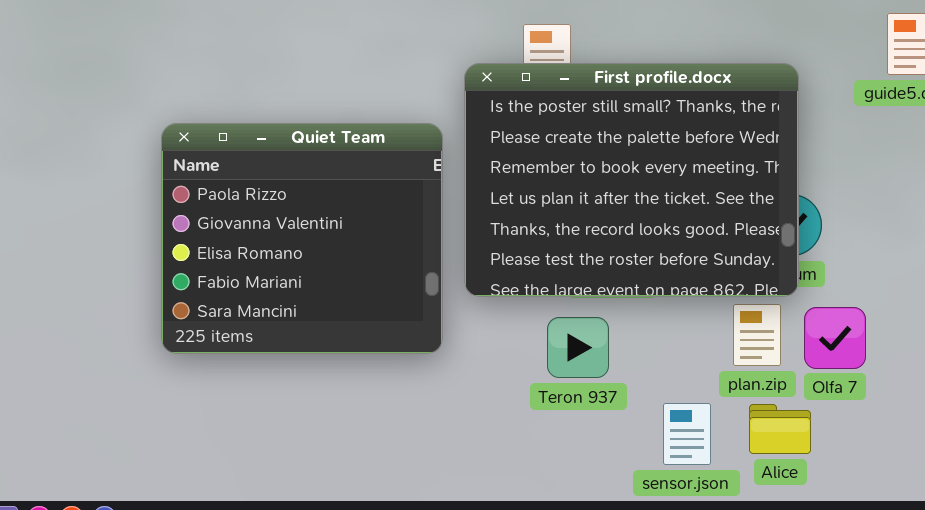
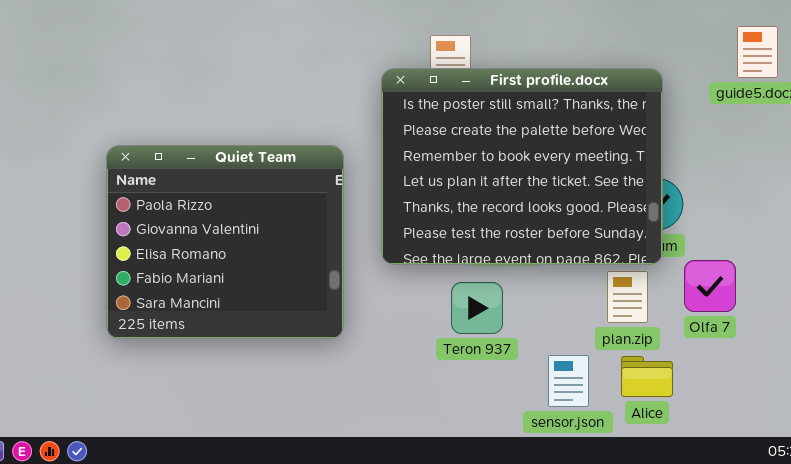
Quiet Team: [161,123,443,354] -> [106,145,344,339], moved
Olfa 7: [804,307,866,369] -> [684,260,736,312], moved

